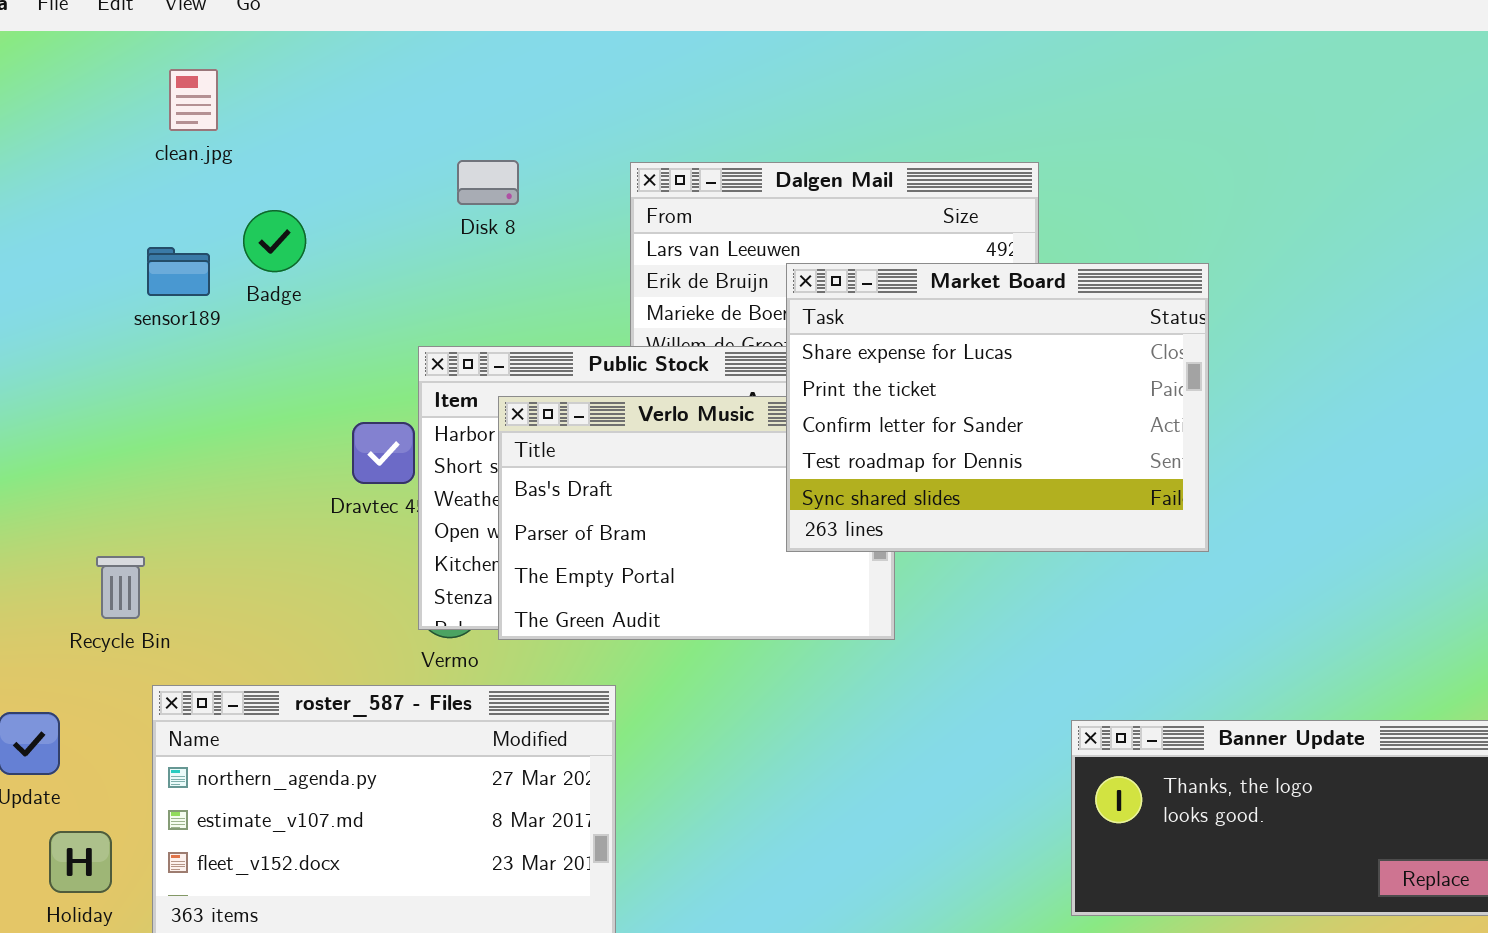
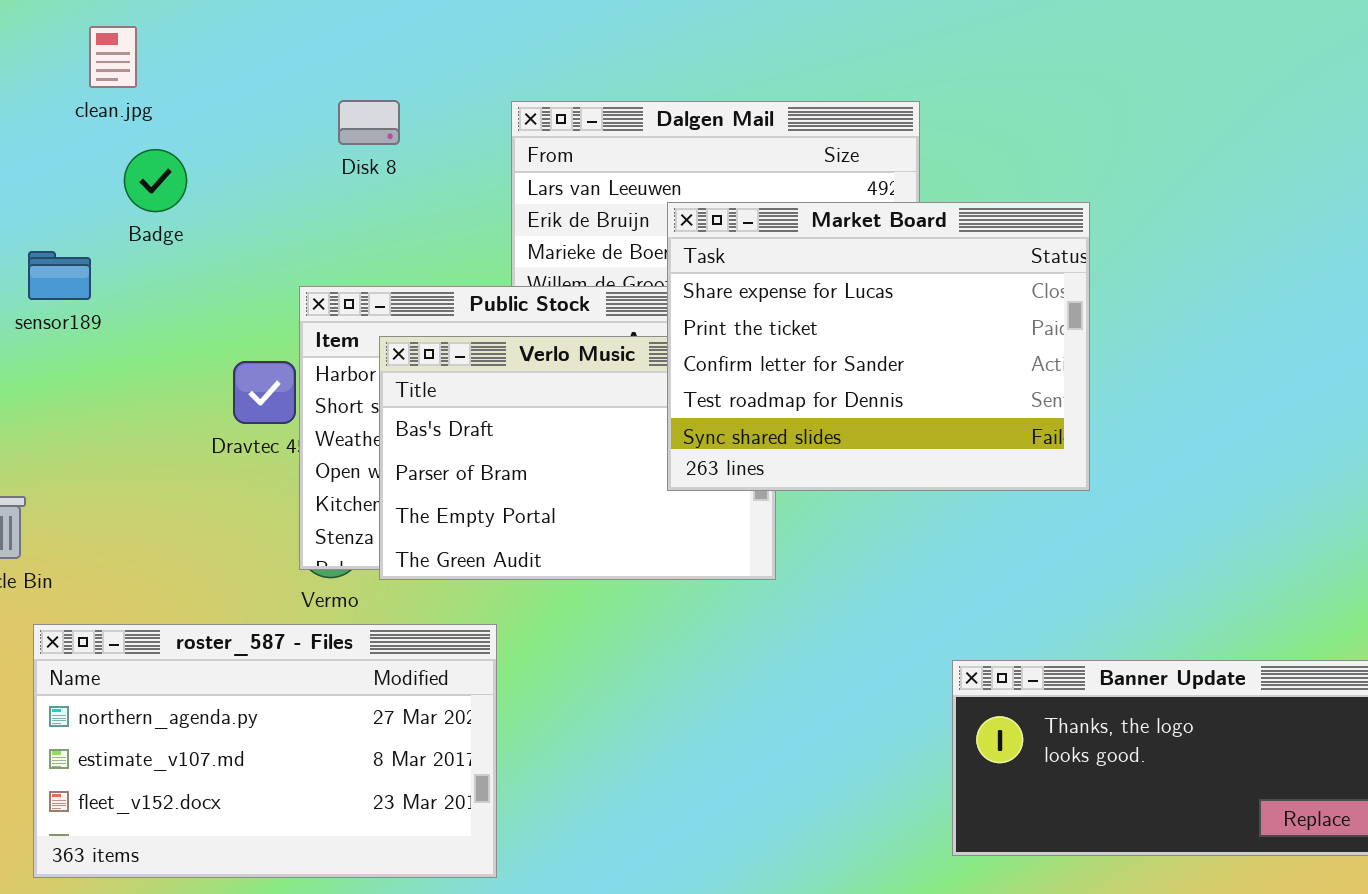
clean.jpg: [169,69,218,131] -> [89,26,137,88], moved
sensor189: [147,247,210,296] -> [28,251,91,300], moved

